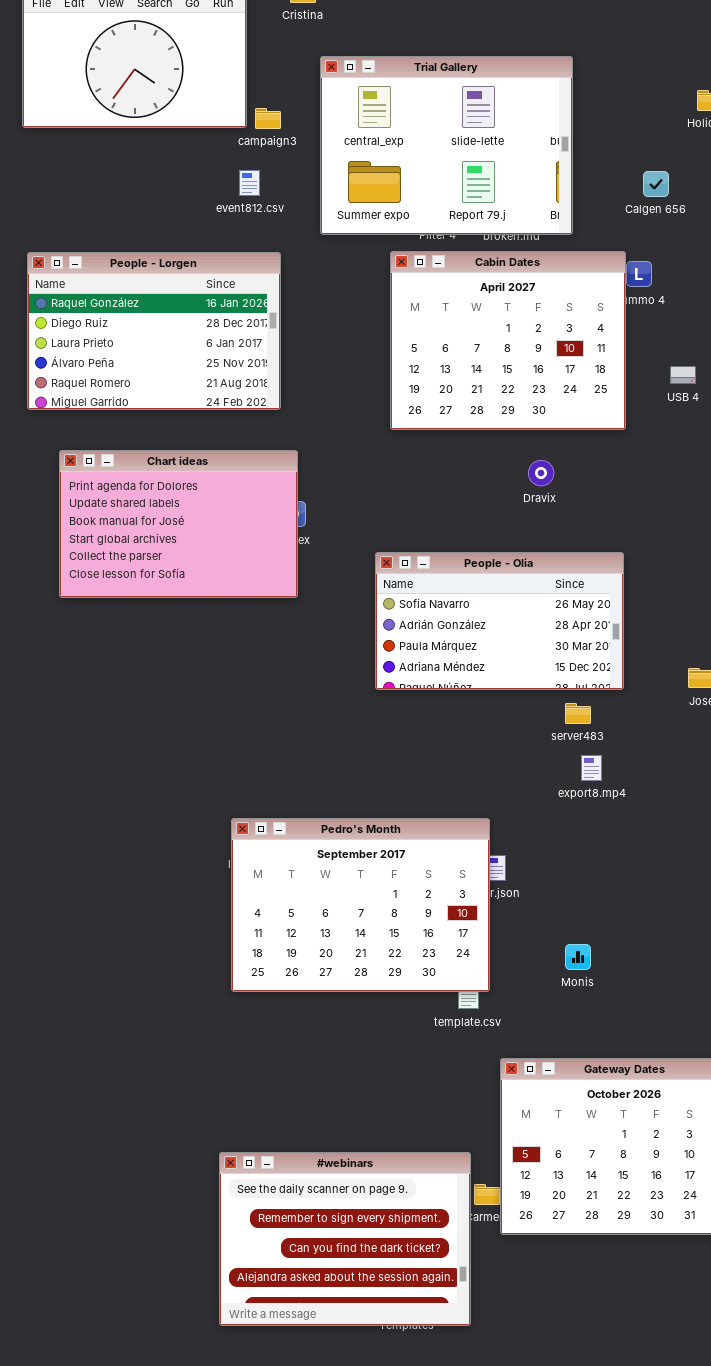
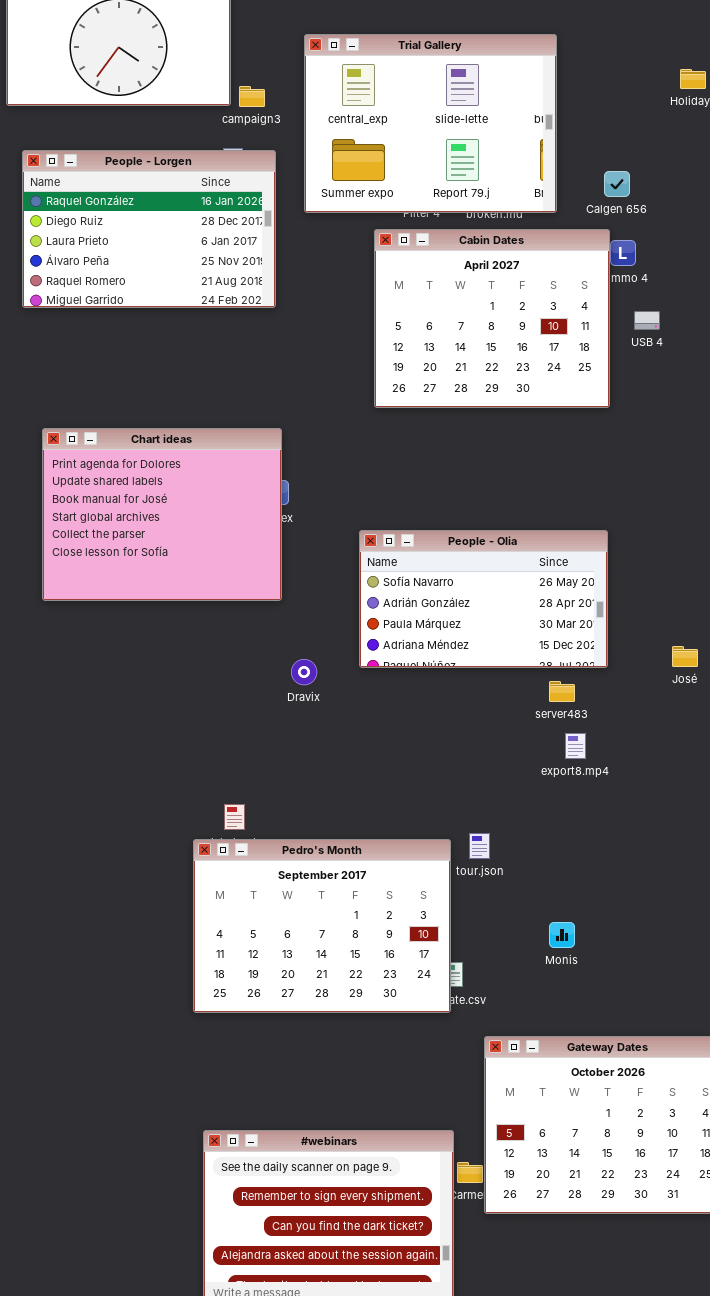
Calgen 656: [643,171,669,197] -> [604,171,630,197], moved
People - Lorgen: [27,252,281,410] -> [22,150,276,308], moved
USB 4: [670,366,696,384] -> [634,311,660,330], moved
Chart ideas: [59,450,298,598] -> [42,428,282,601], resized
Dravix: [528,460,554,486] -> [291,659,317,685], moved
Pedro's Month: [231,818,490,992] -> [193,839,451,1013], moved

